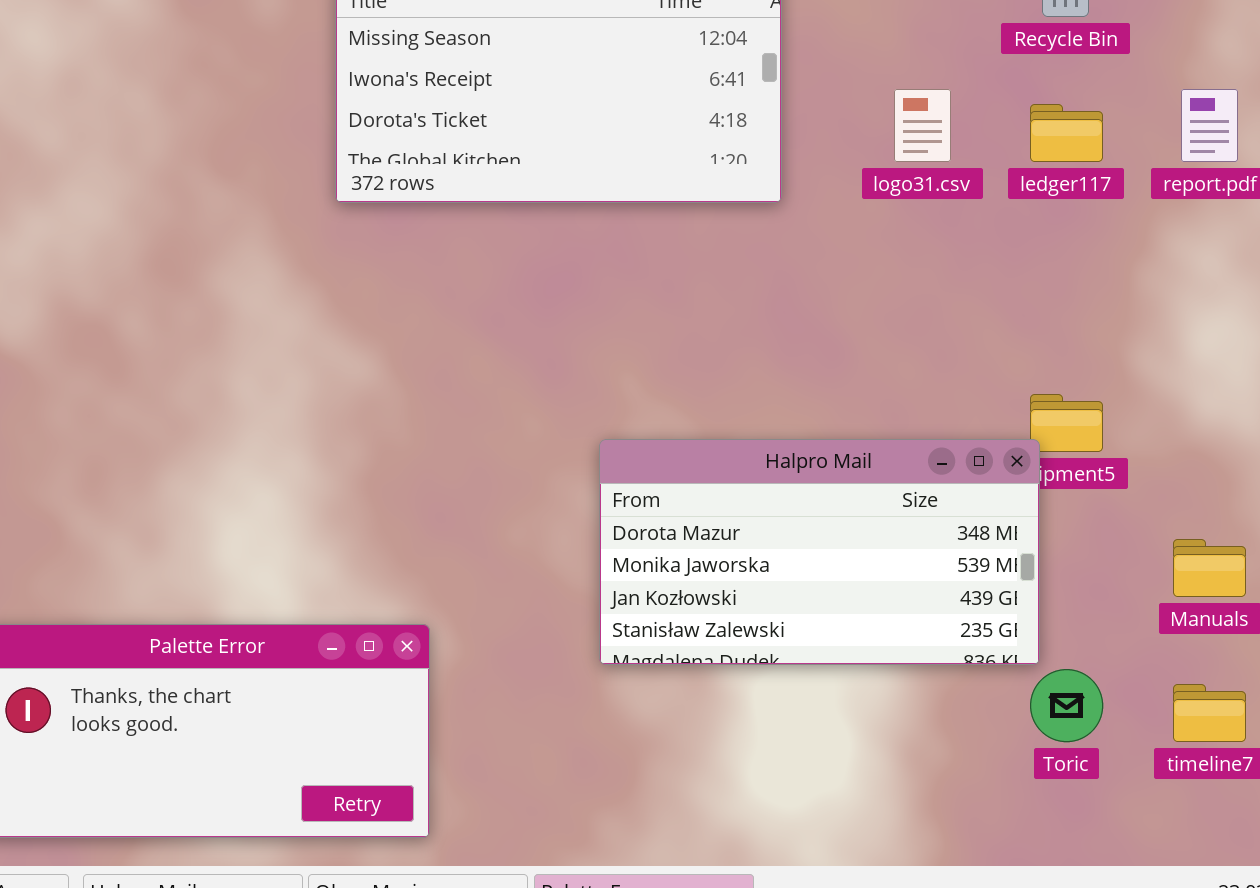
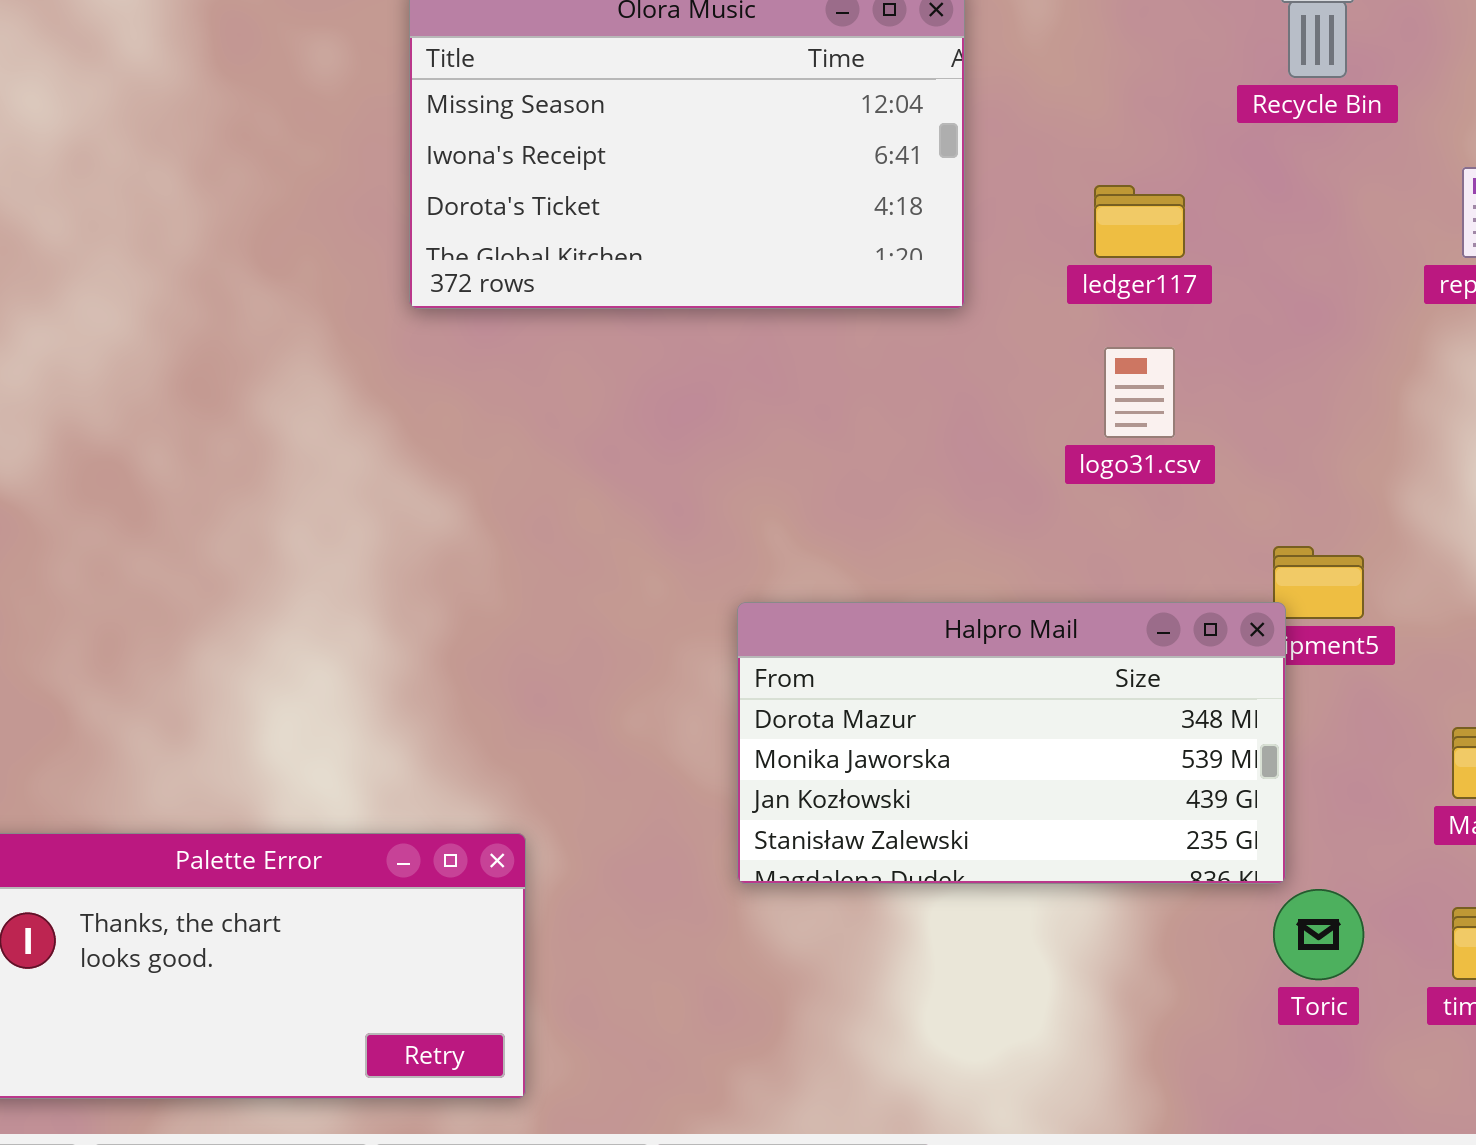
logo31.csv: [894,89,951,162] -> [1104,347,1175,438], moved
ledger117: [1030,104,1103,162] -> [1094,185,1185,258], moved

